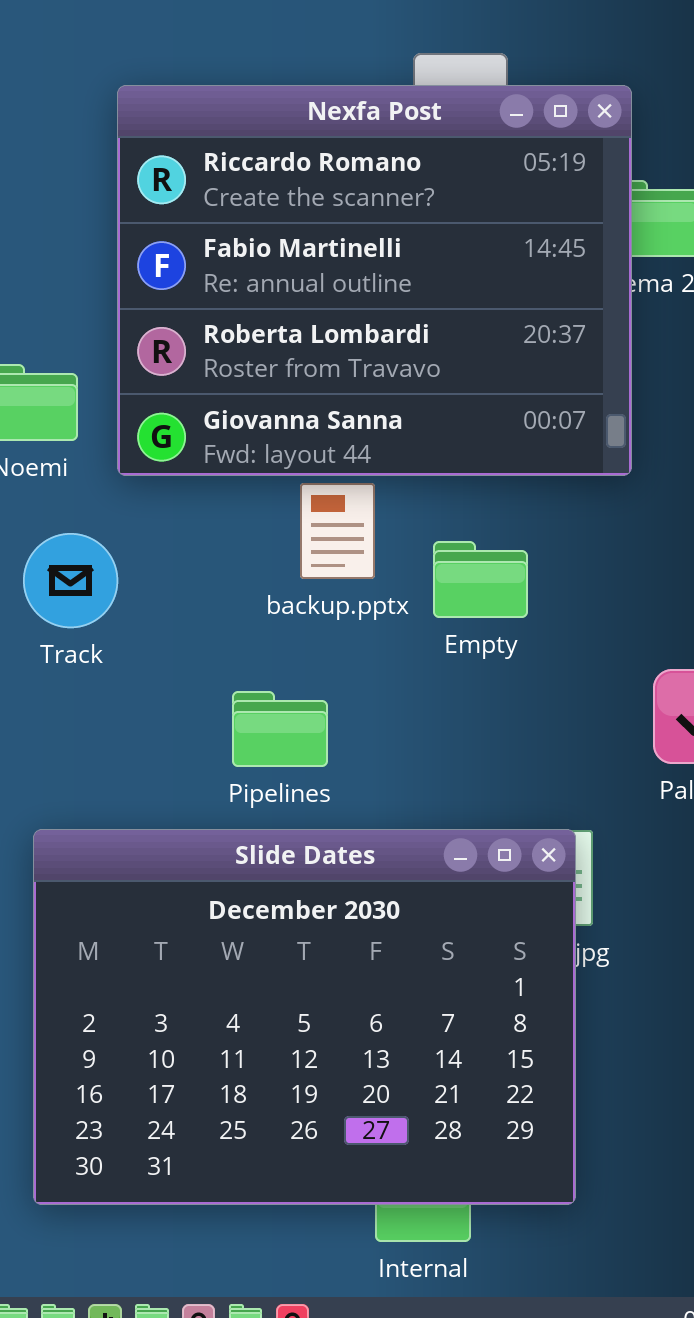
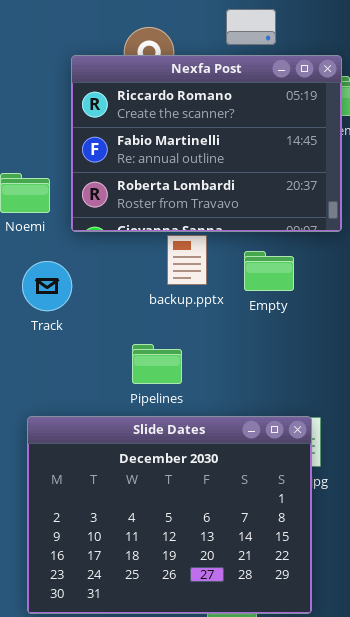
Nexfa Post: [117,85,632,476] -> [71,55,342,232], resized
Empty: [433,541,528,618] -> [244,251,294,291], moved

